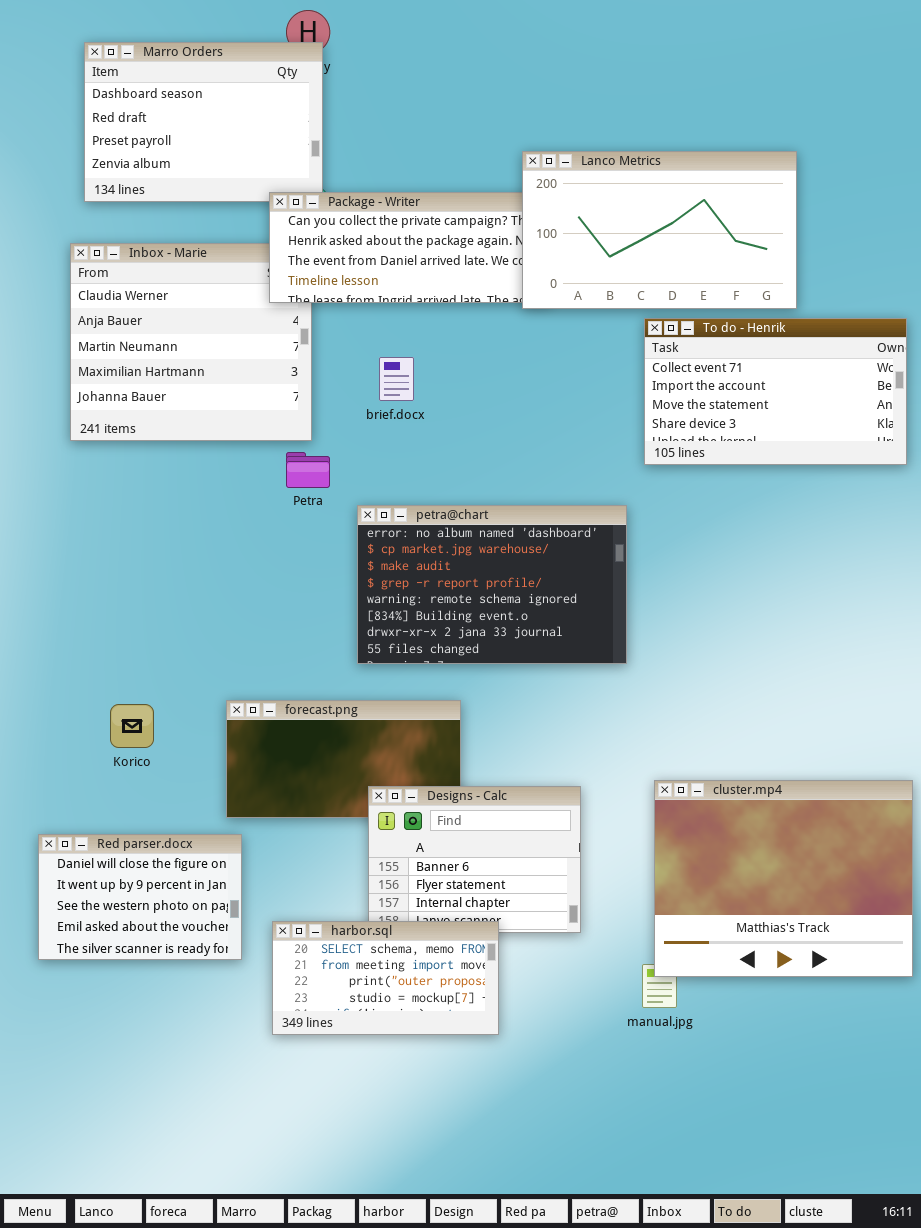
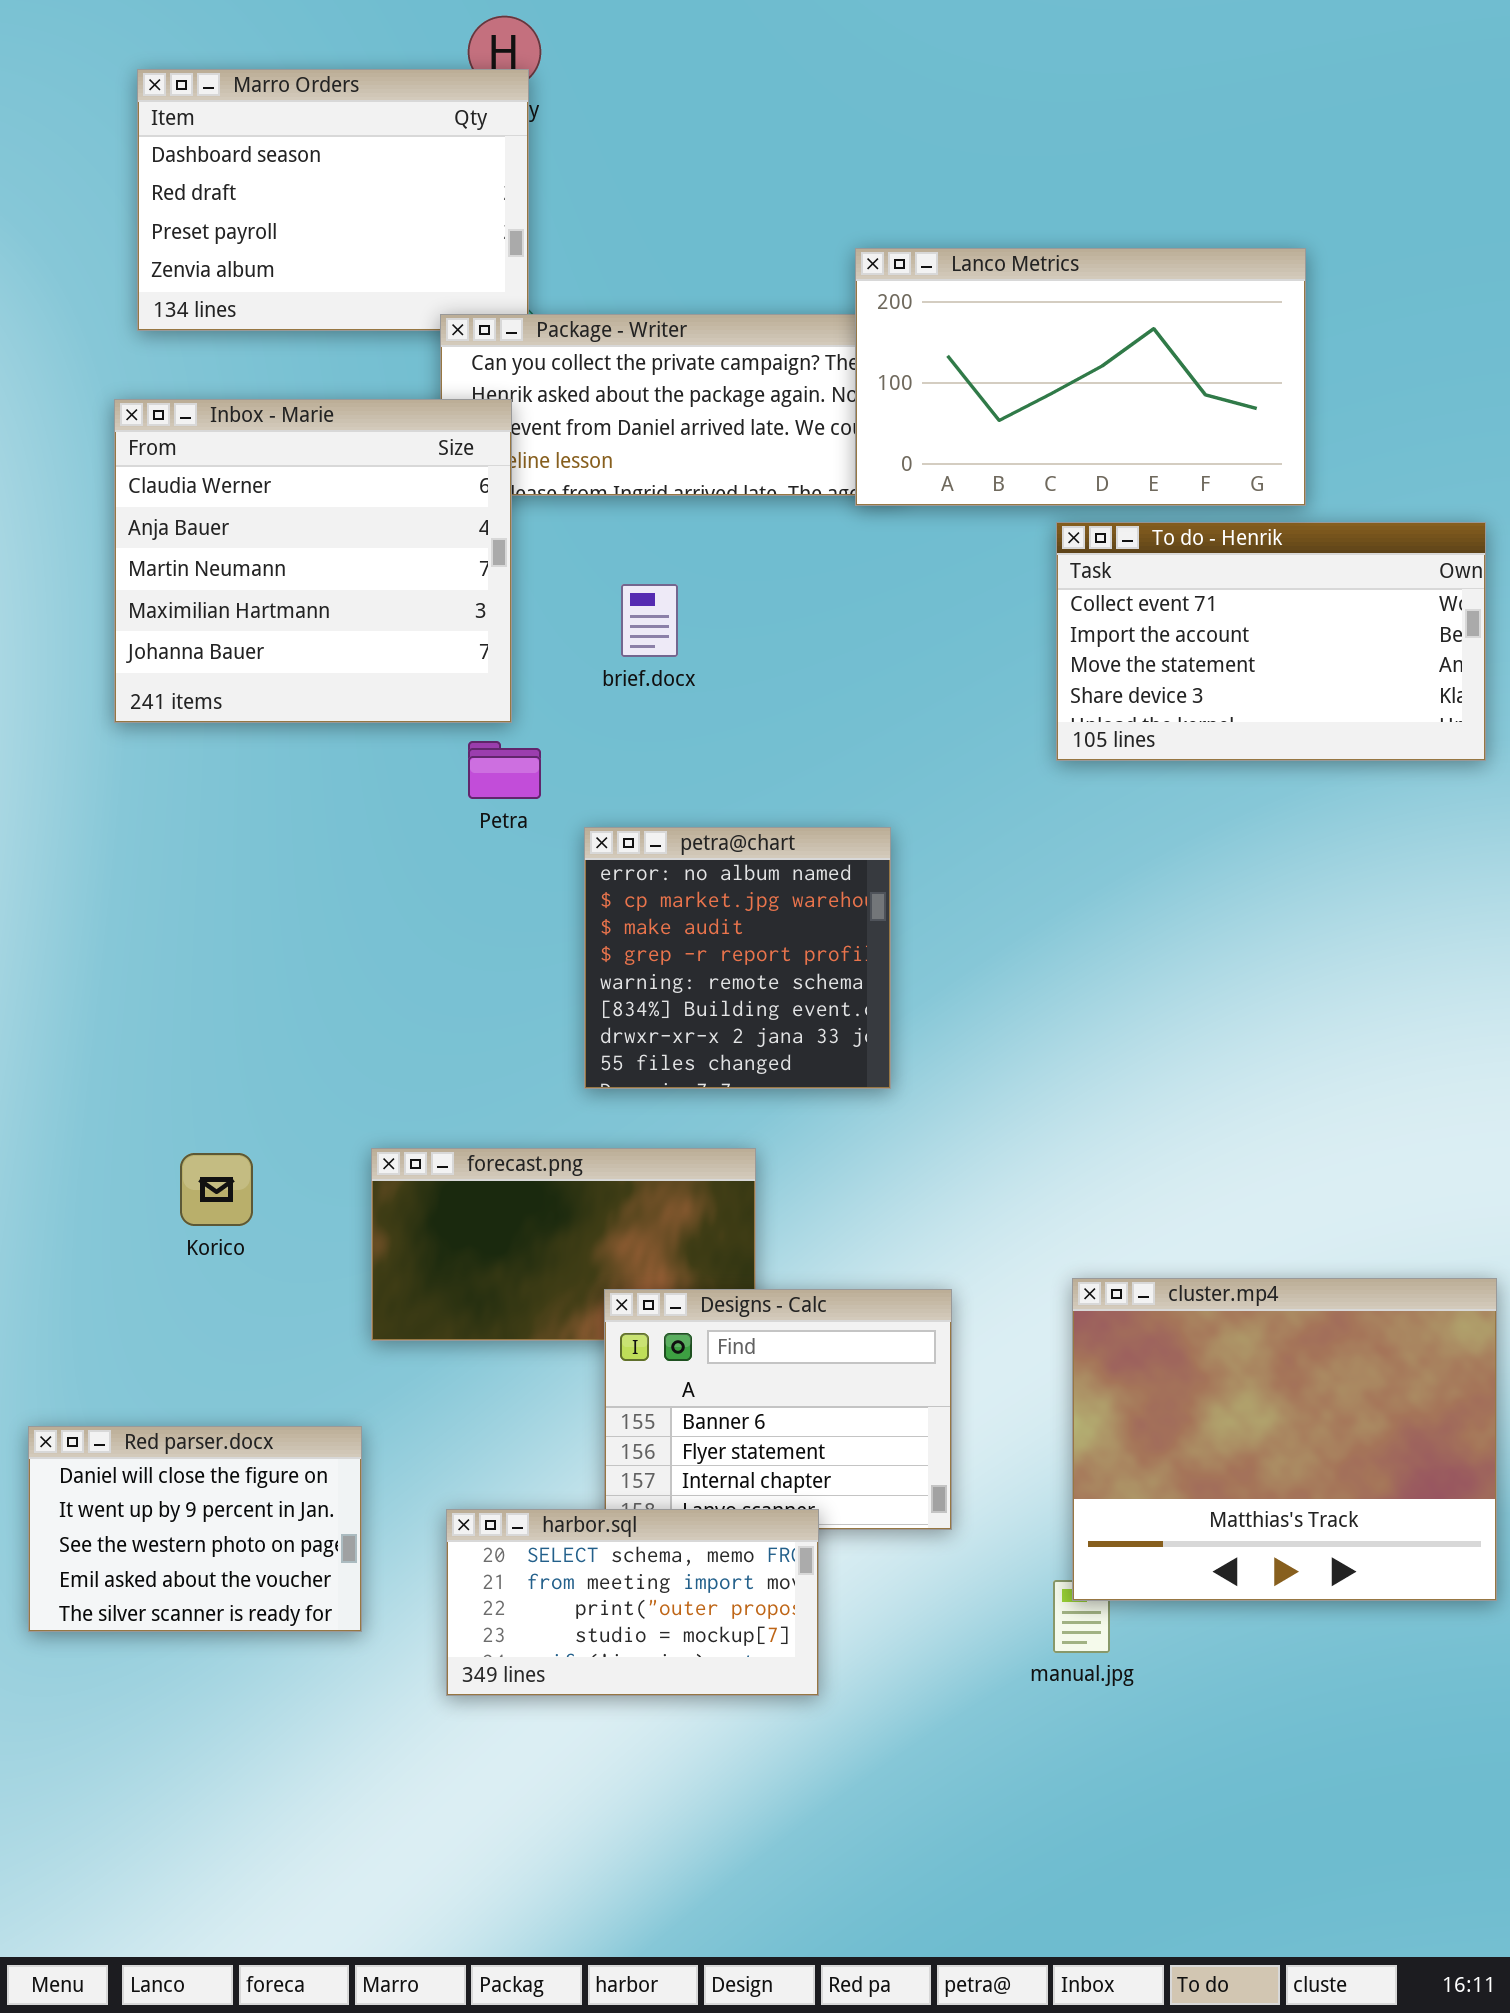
Inbox - Marie: [70,243,312,441] -> [114,399,512,723], raised
petra@chart: [357,505,627,664] -> [584,827,891,1089], resized
Red parser.docx: [38,834,242,960] -> [28,1426,362,1632], moved

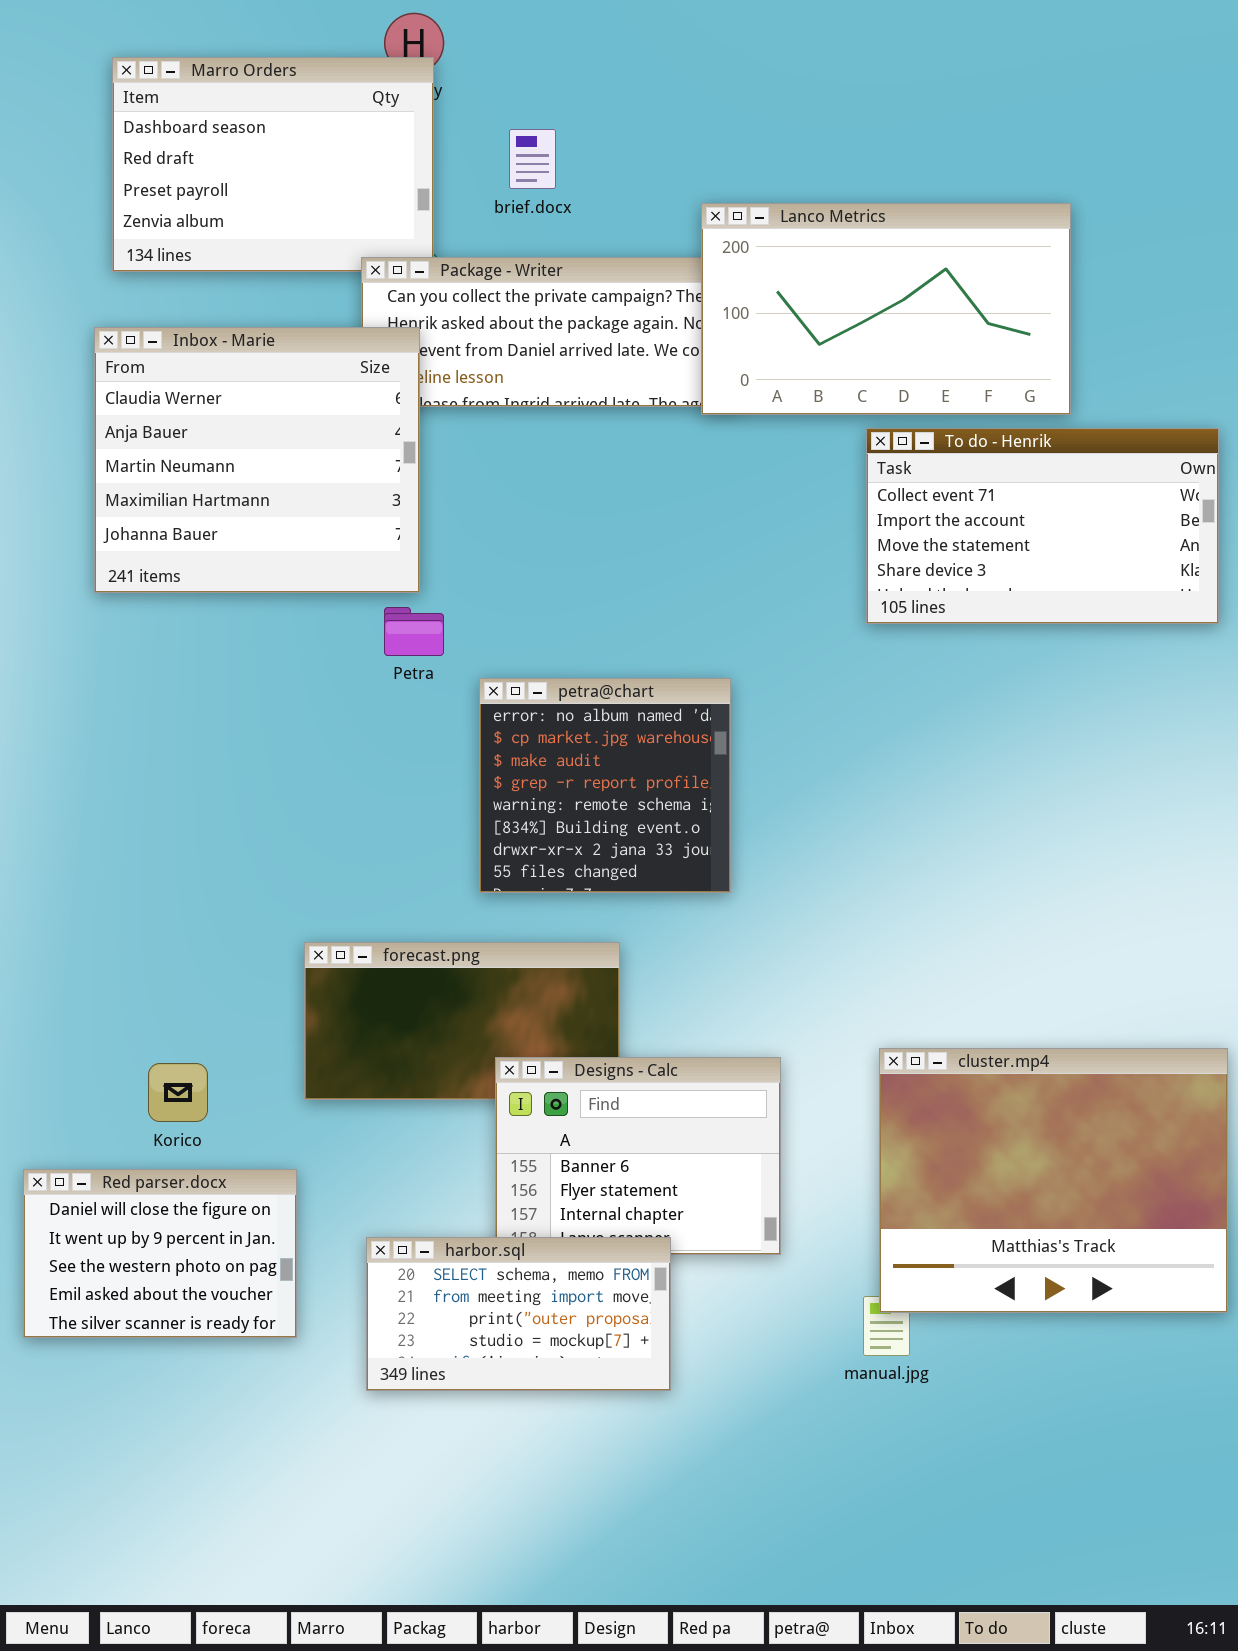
brief.docx: [621,584,678,657] -> [509,129,556,189], moved
Korico: [180,1153,253,1226] -> [148,1063,208,1122], moved

